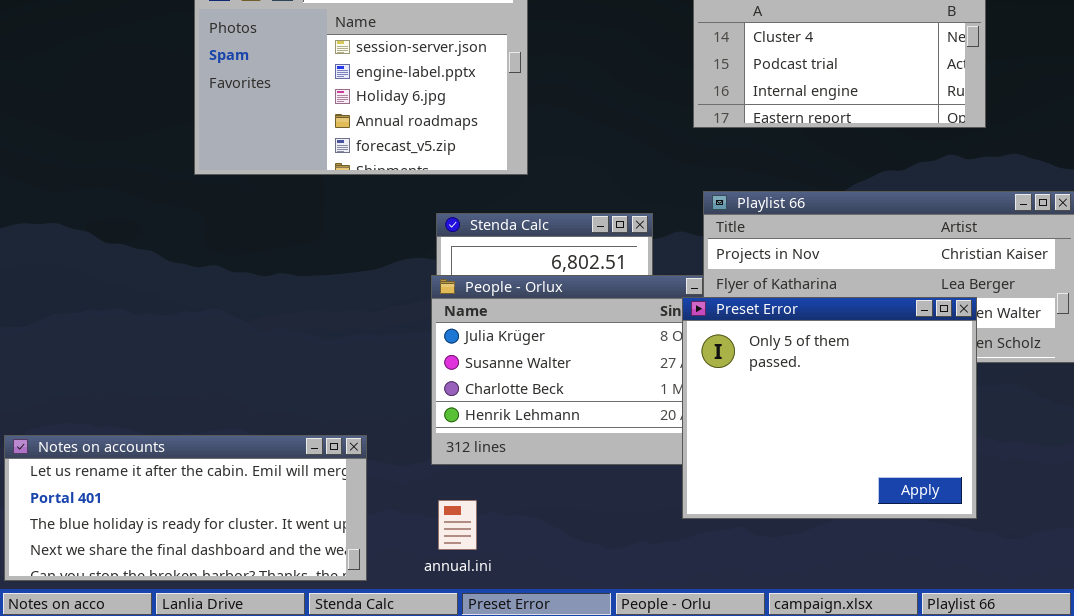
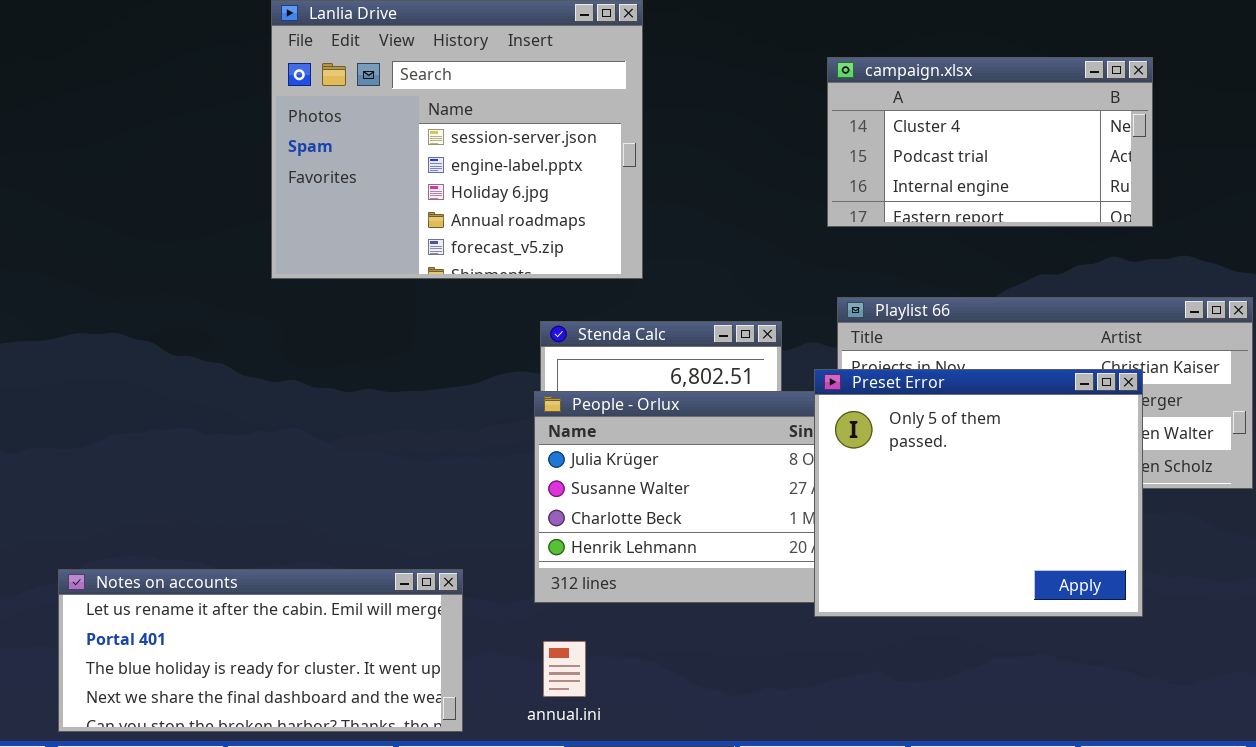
Preset Error: [682,297,977,519] -> [814,369,1143,617], moved

